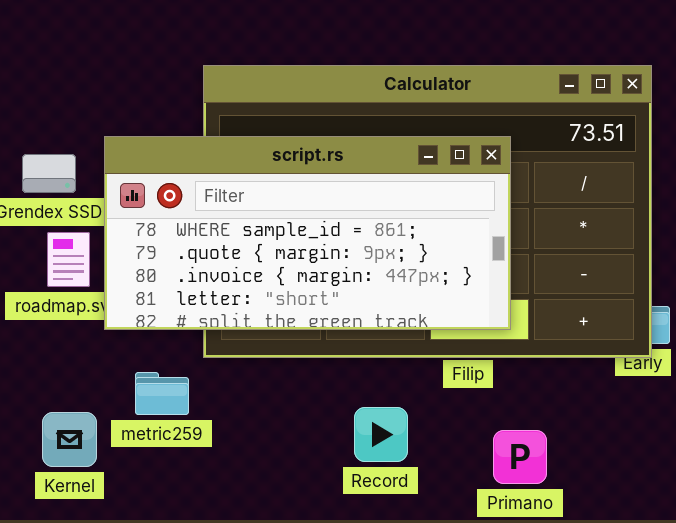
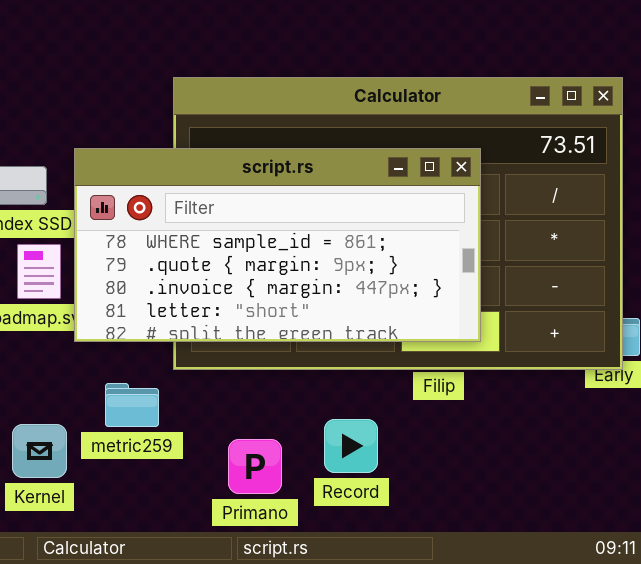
Primano: [493,430,547,484] -> [228,439,282,494], moved

